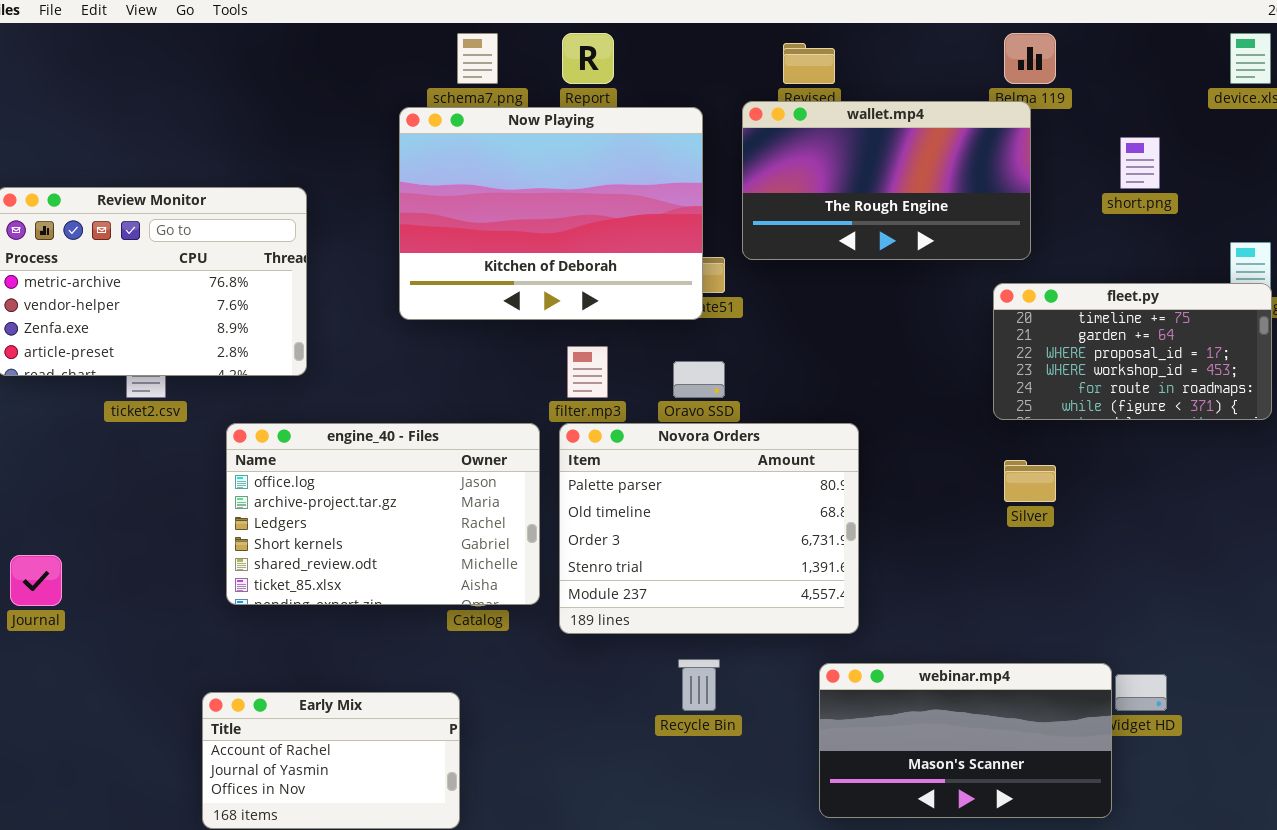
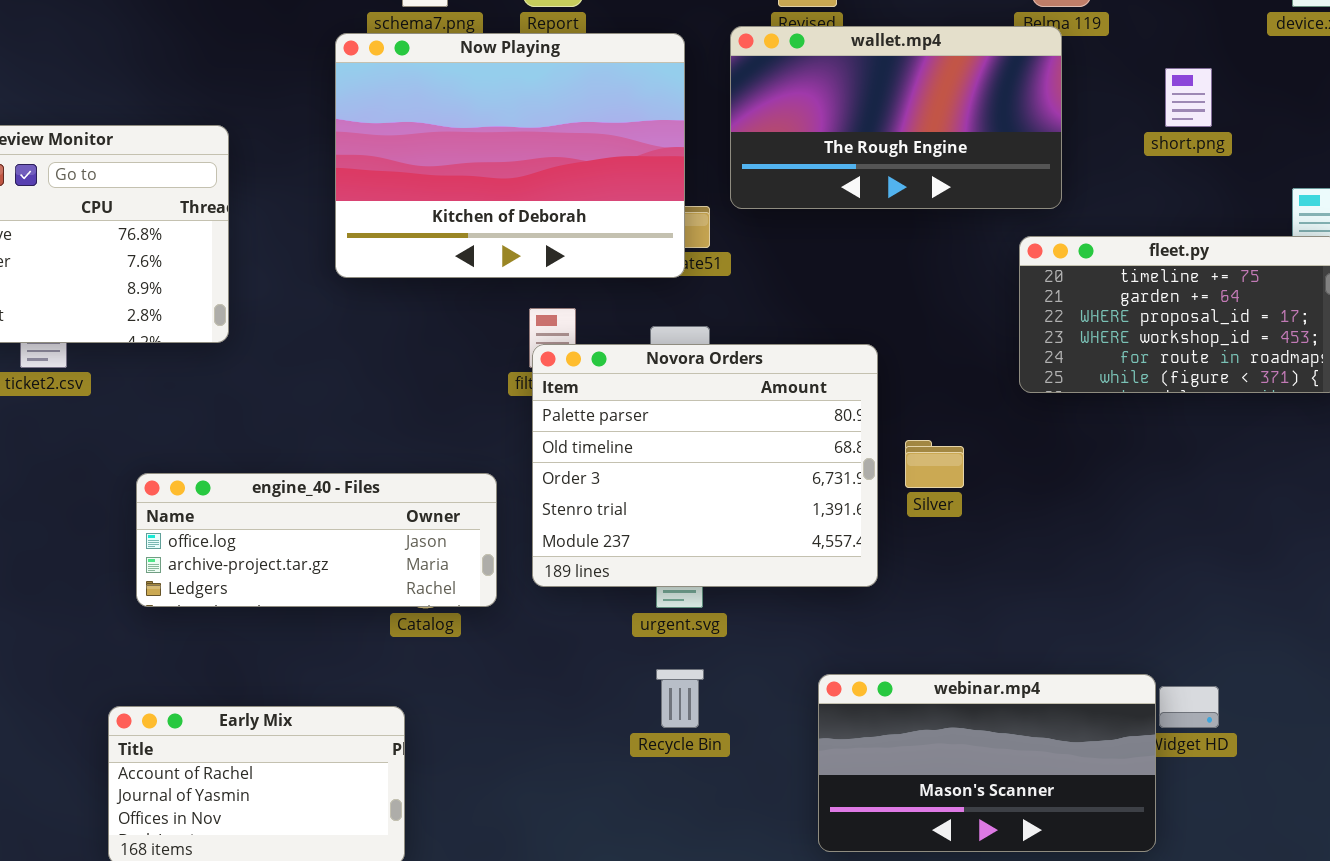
engine_40 - Files: [226,423,540,605] -> [136,473,497,607], resized
Novora Orders: [559,423,859,634] -> [532,344,878,587], moved
Silver: [1004,460,1056,502] -> [905,440,964,488], moved

